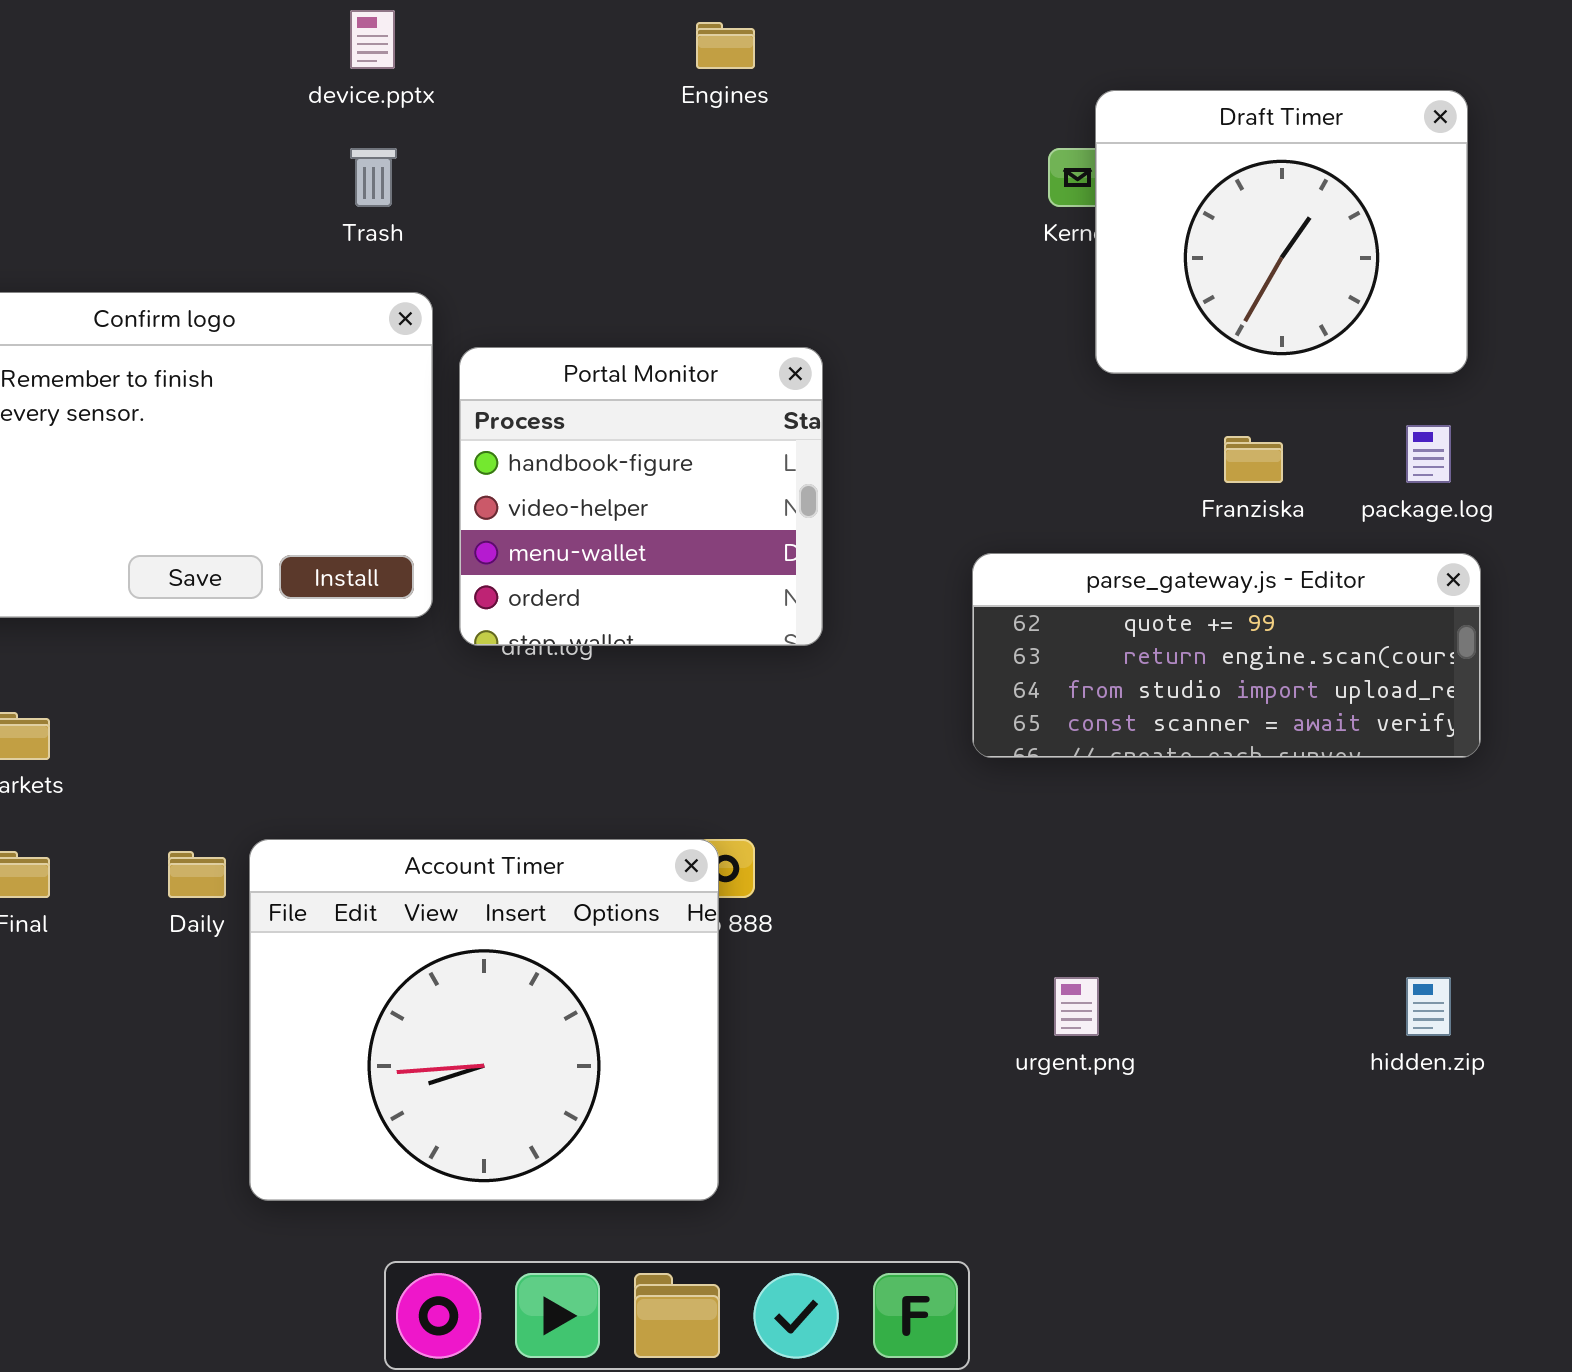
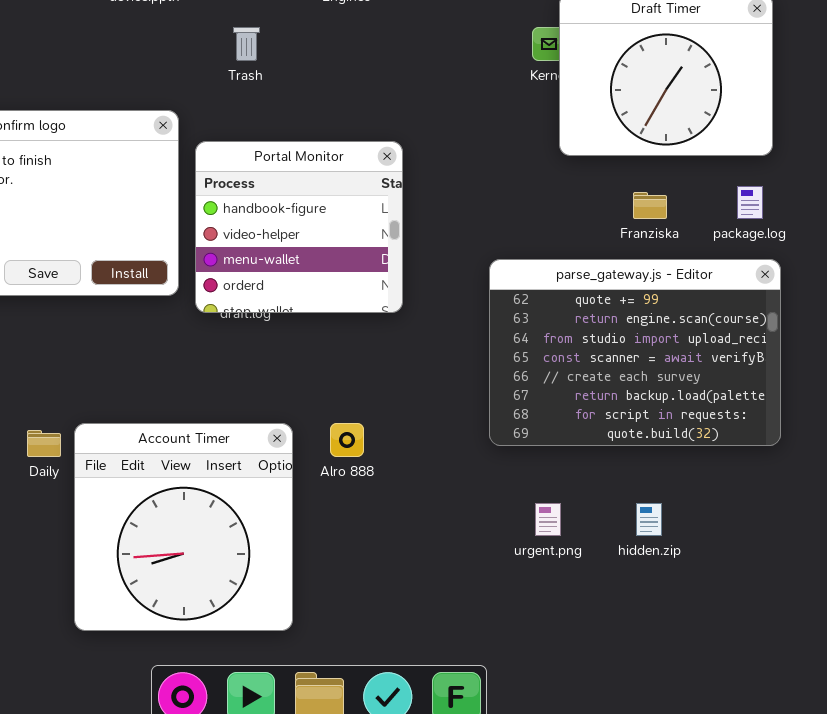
Trash: [350,148,397,207] -> [233,27,260,61], moved
parse_gateway.js - Editor: [972,553,1481,758] -> [489,259,781,446], resized
Account Timer: [249,839,719,1201] -> [74,423,293,631], resized
hidden.zip: [1406,977,1451,1036] -> [636,503,662,536], moved

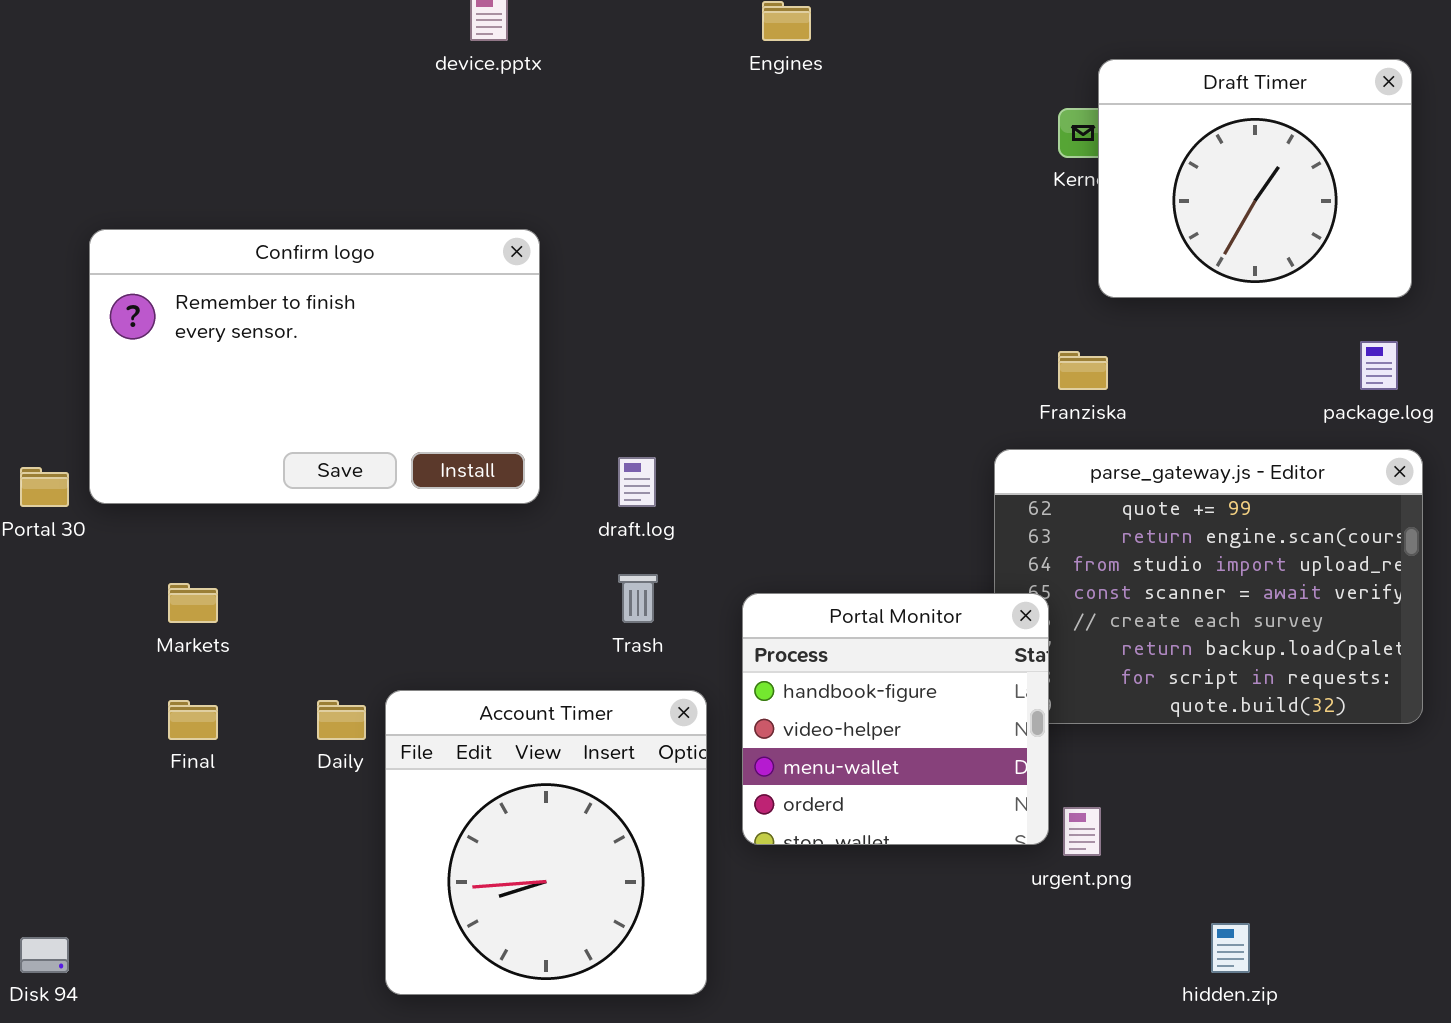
Trash: [233,27,260,61] -> [618,574,658,623], moved
Portal Monitor: [195,141,403,313] -> [742,593,1049,845], moved
Franziska: [633,192,667,219] -> [1058,351,1108,390], moved
hidden.zip: [636,503,662,536] -> [1211,923,1250,973], moved

